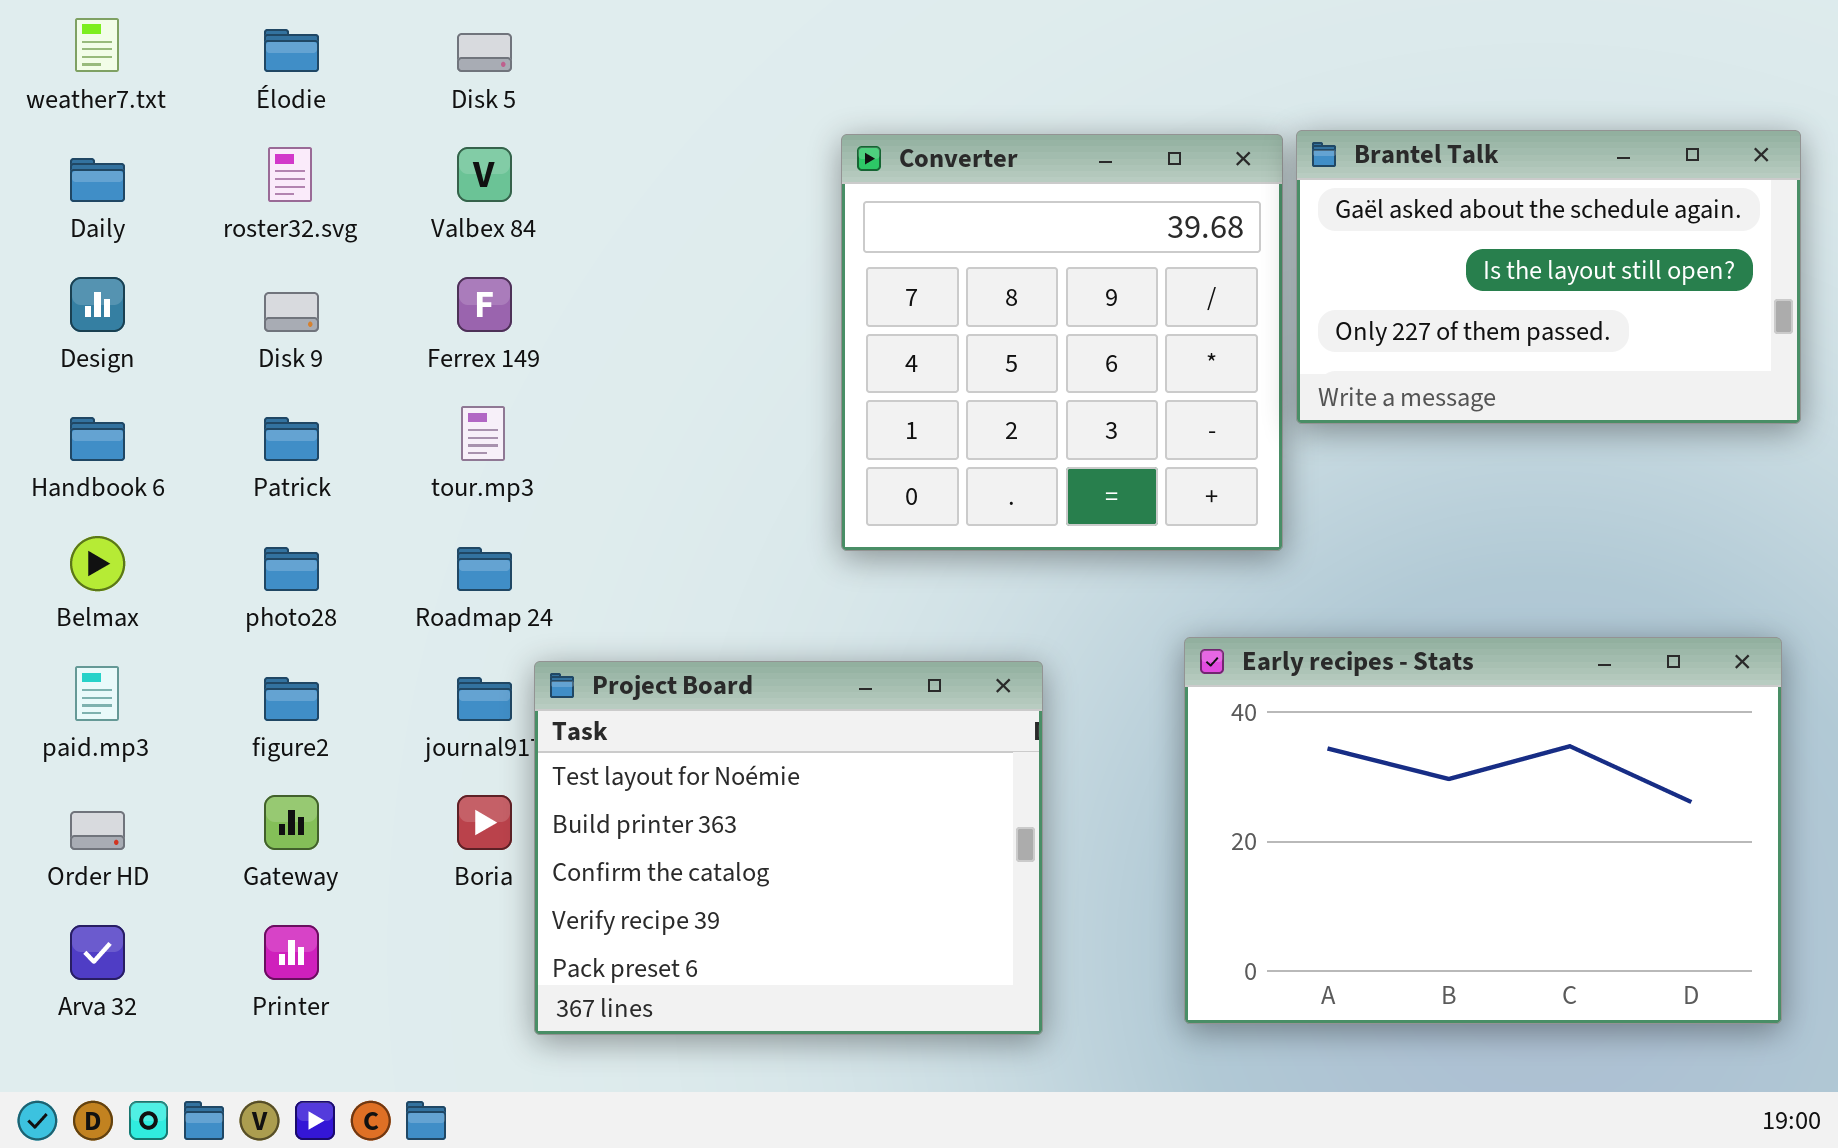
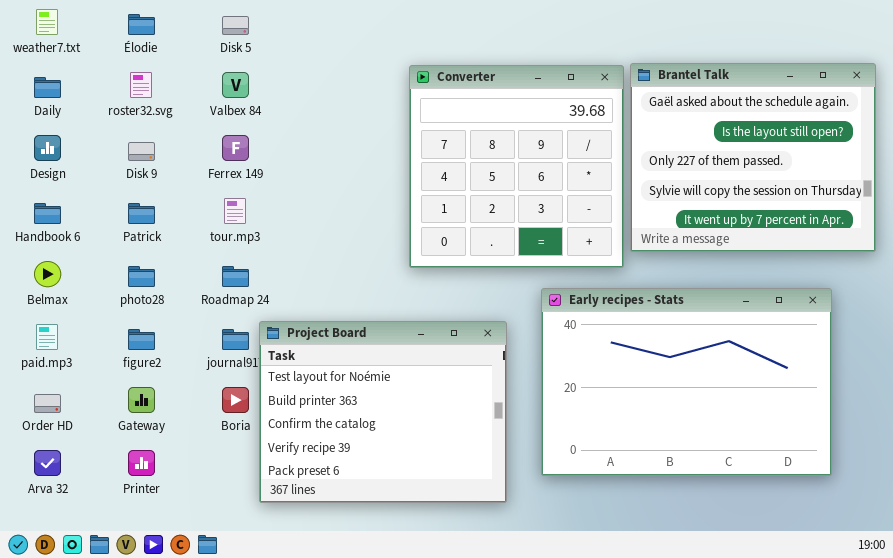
Brantel Talk: [1296,130,1801,424] -> [630,63,876,252], resized
Early recipes - Stats: [1184,637,1782,1024] -> [541,288,832,476], moved

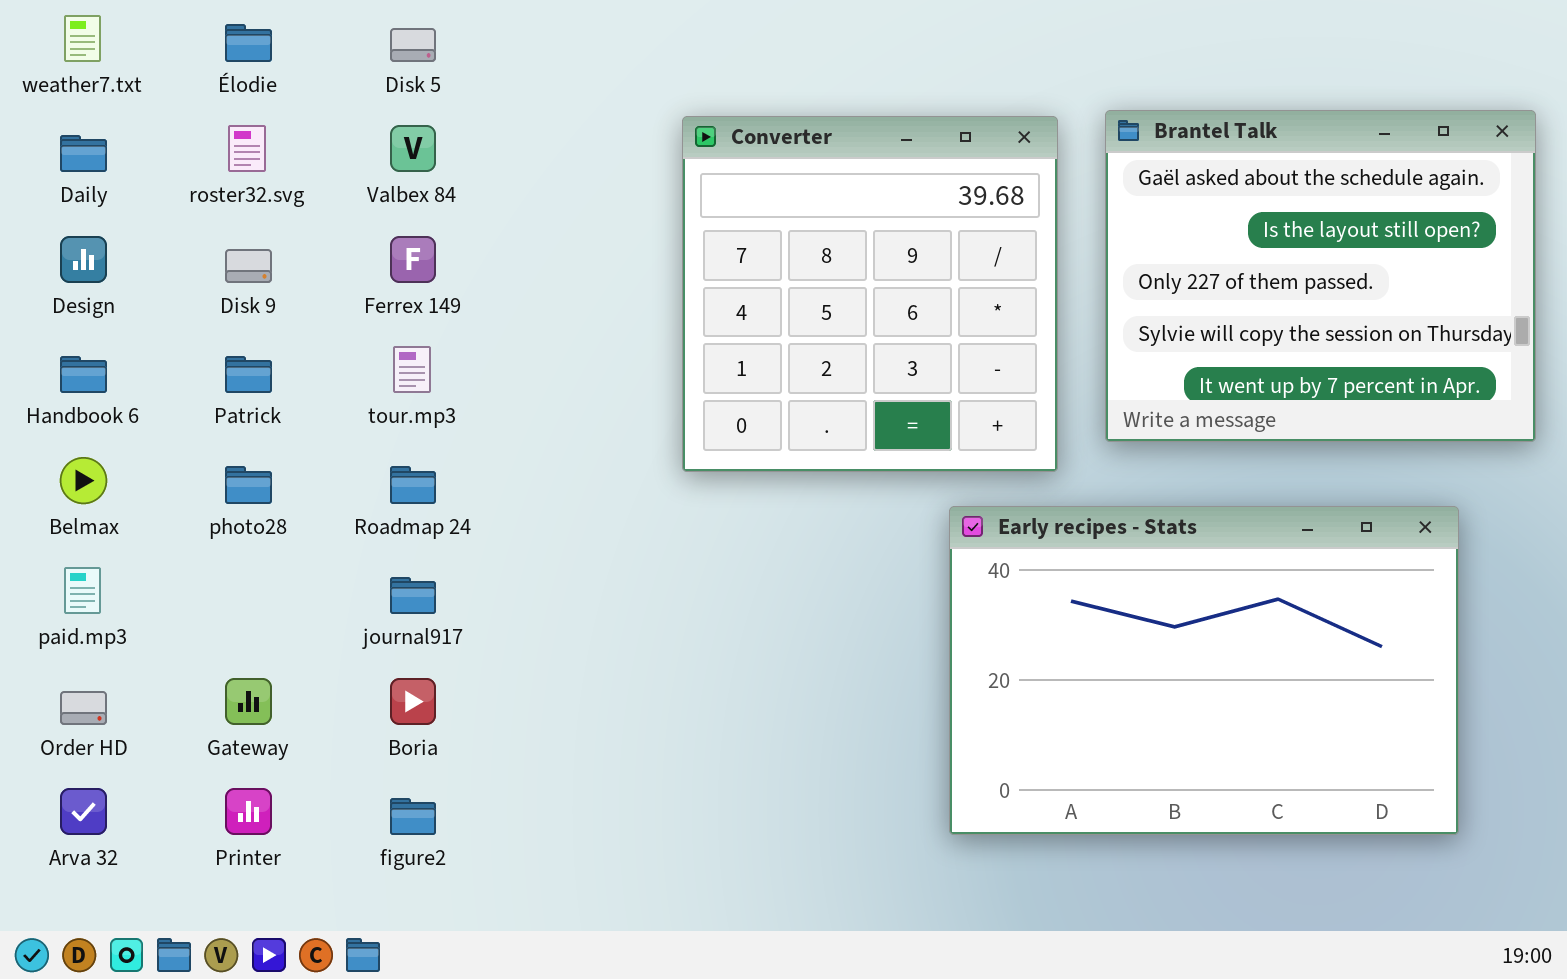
Converter: [409,65,624,268] -> [682,116,1058,472], moved
Project Board: [259,321,507,503] -> none, closed
figure2: [128,329,155,350] -> [390,798,436,835], moved

